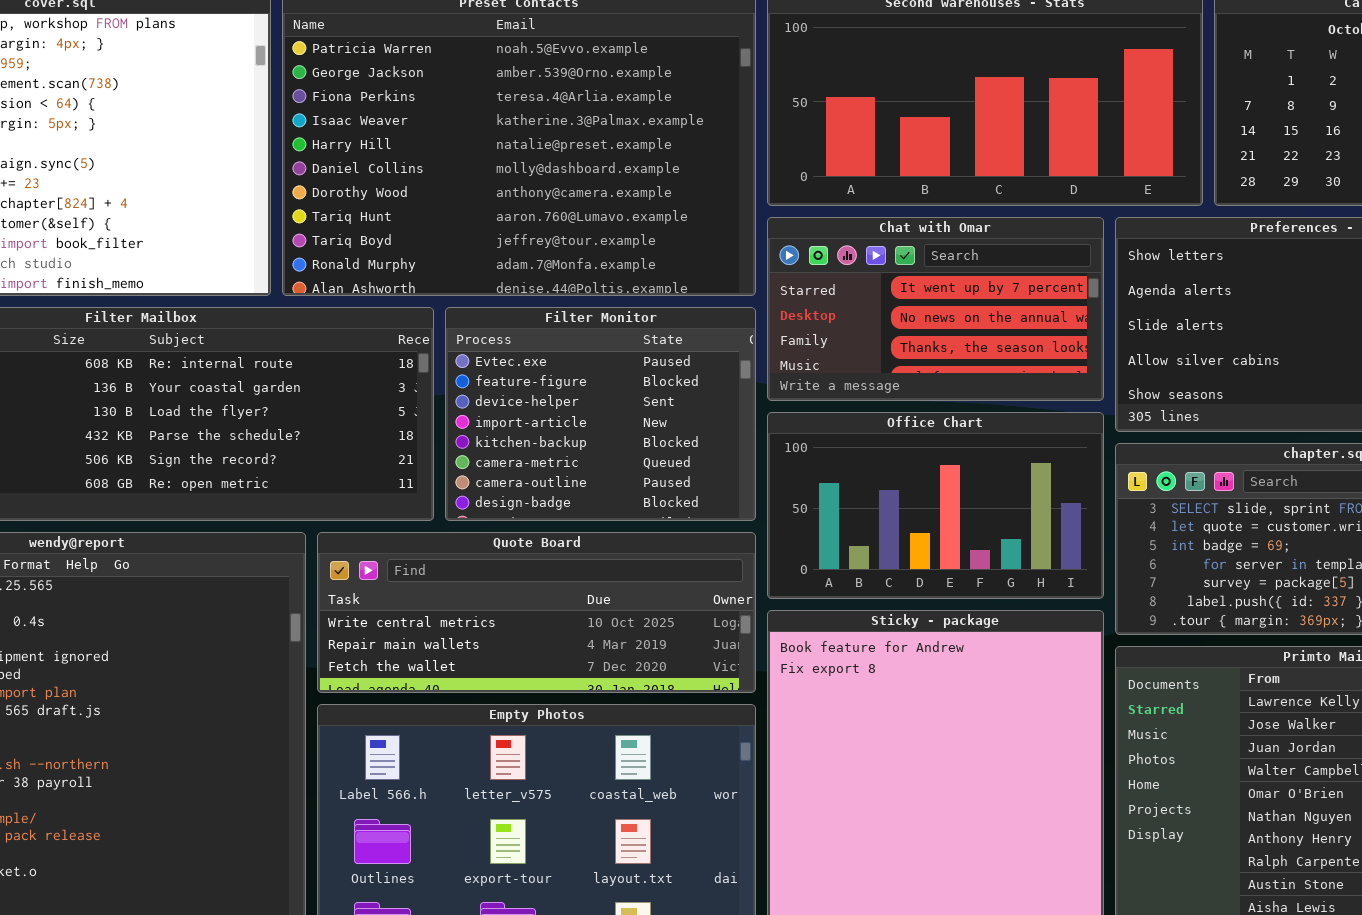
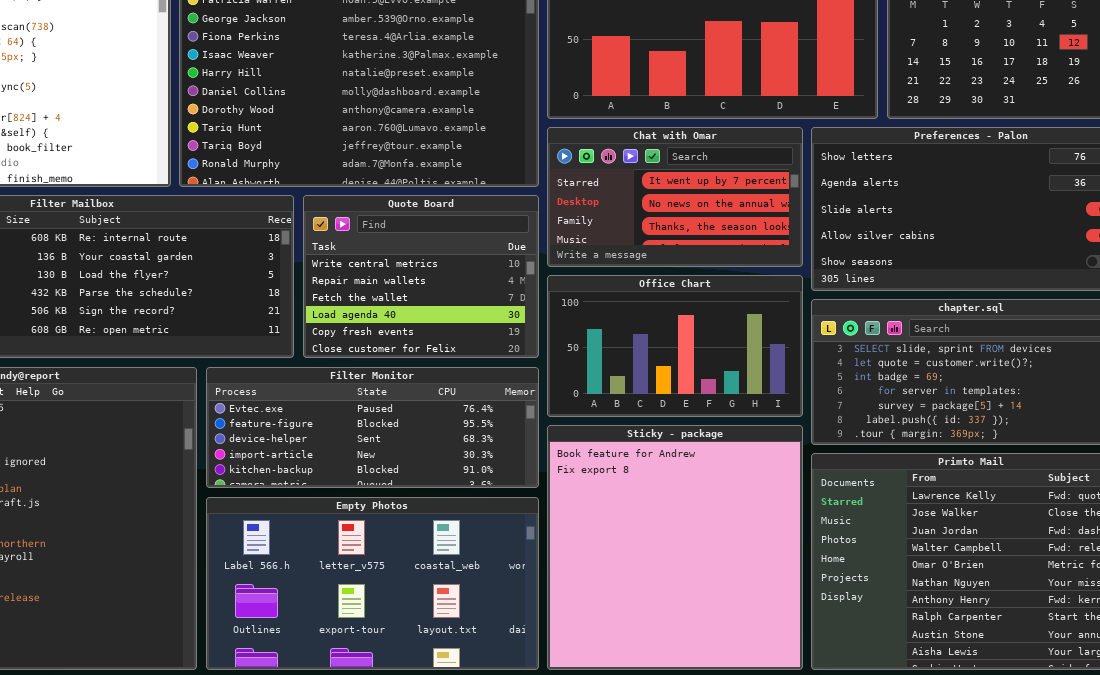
Filter Monitor: [445,307,756,521] -> [206,367,539,488], moved, resized
Quote Board: [317,532,756,693] -> [303,195,539,358], moved, resized

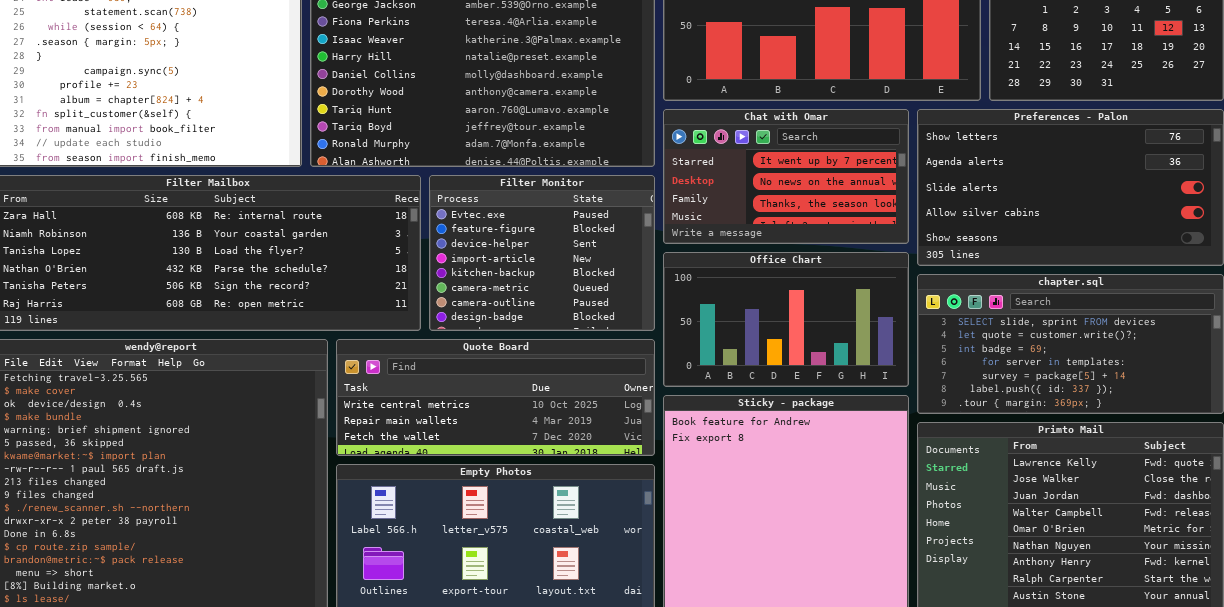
Quote Board: [303,195,539,358] -> [336,339,655,456], moved, resized
Filter Monitor: [206,367,539,488] -> [429,175,655,331], moved, resized

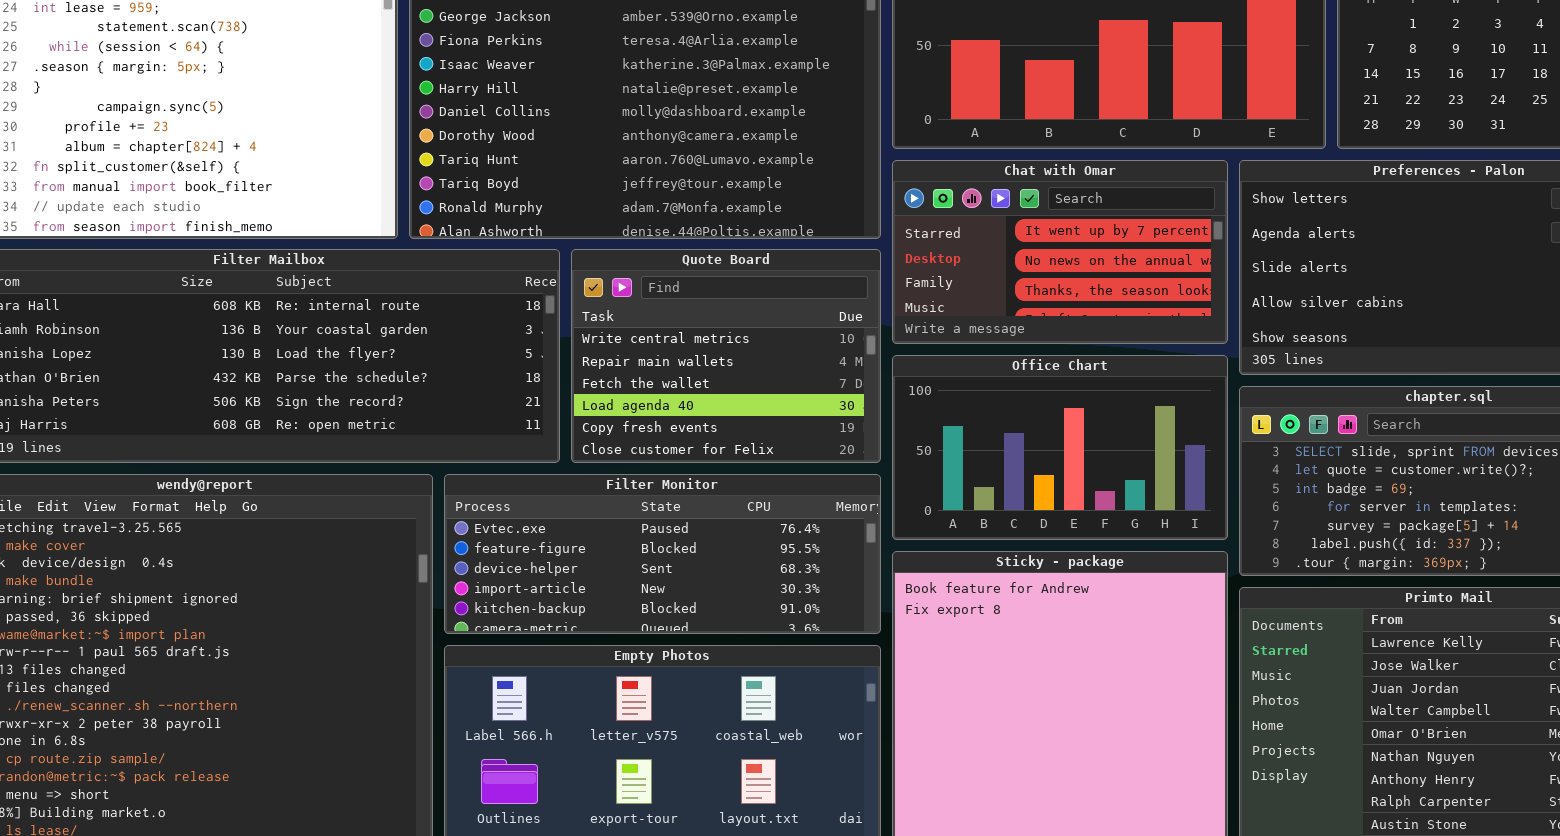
Filter Monitor: [429,175,655,331] -> [444,474,881,634], moved, resized
Quote Board: [336,339,655,456] -> [571,249,881,463], moved, resized

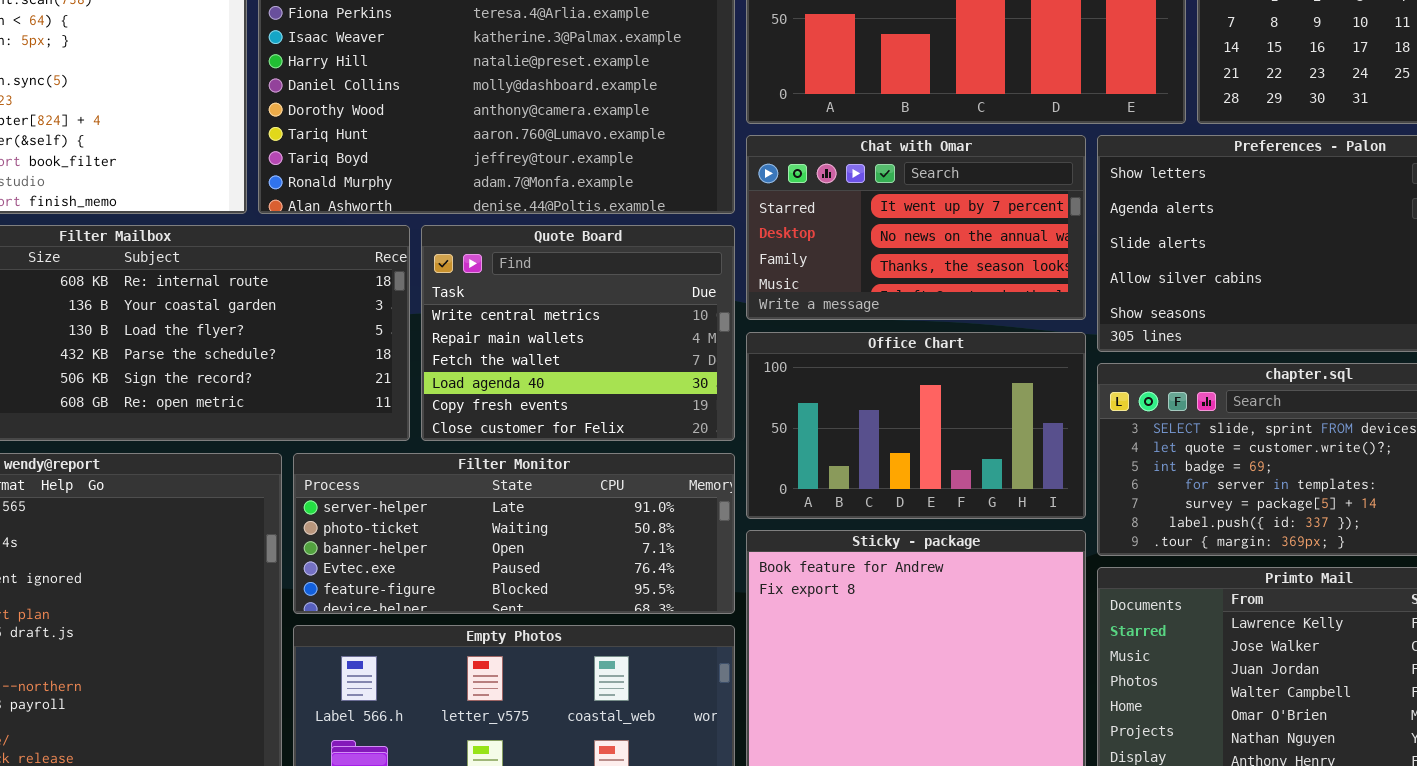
Filter Monitor: [444,474,881,634] -> [293,453,735,614], scrolled up 3 rows

